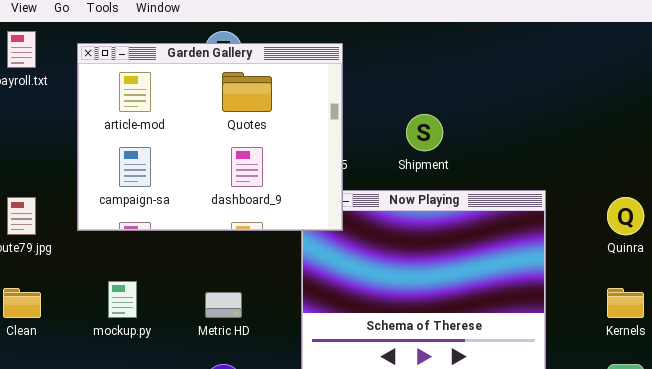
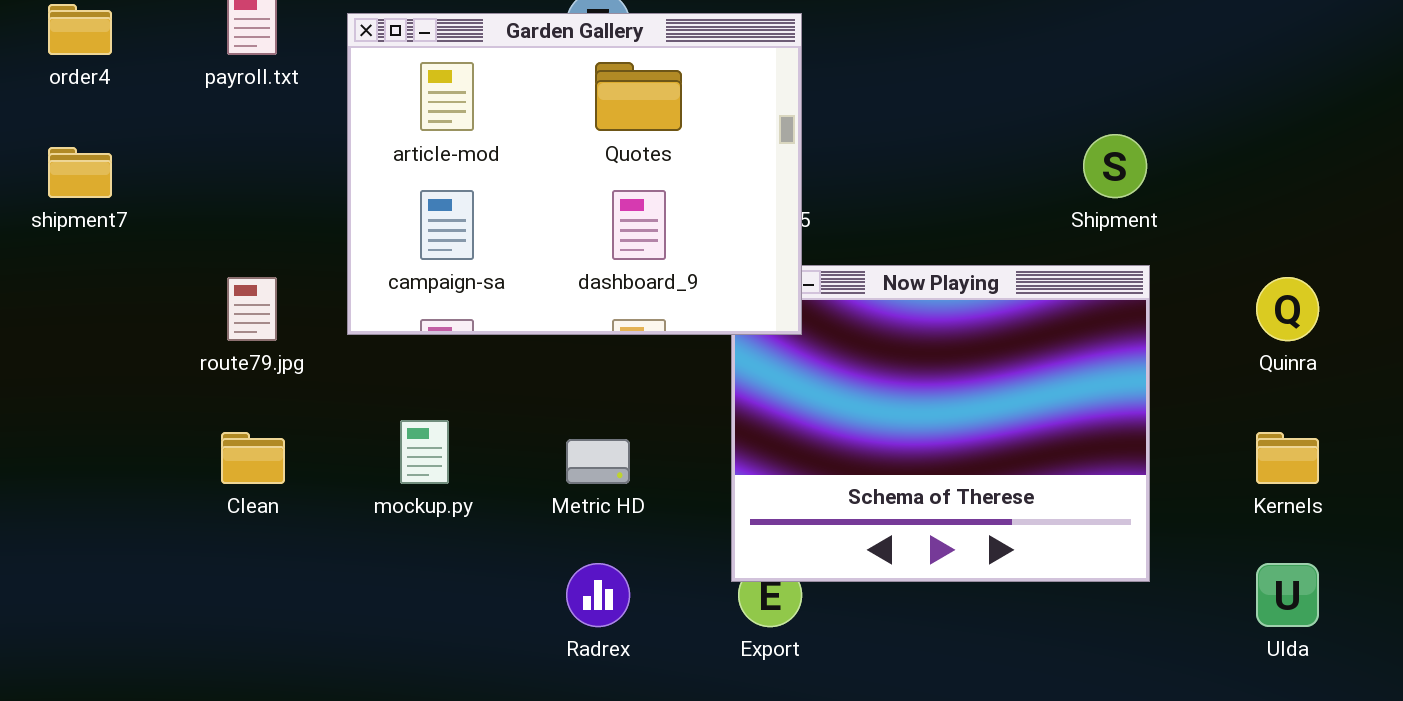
Shipment: [406,114,443,151] -> [1083,134,1147,198], moved

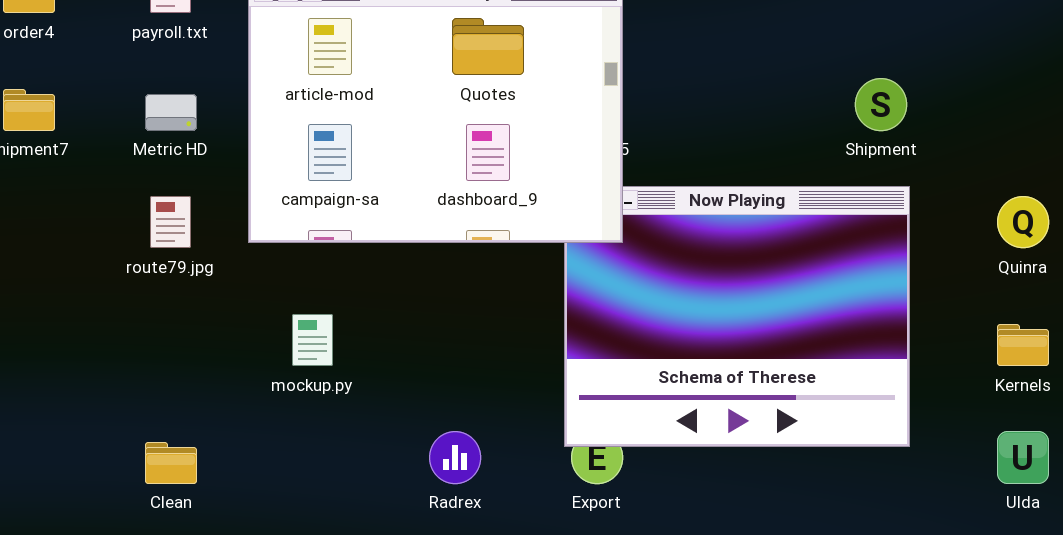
Clean: [221,432,285,484] -> [145,442,197,484], moved
Metric HD: [566,439,630,484] -> [145,94,197,131], moved

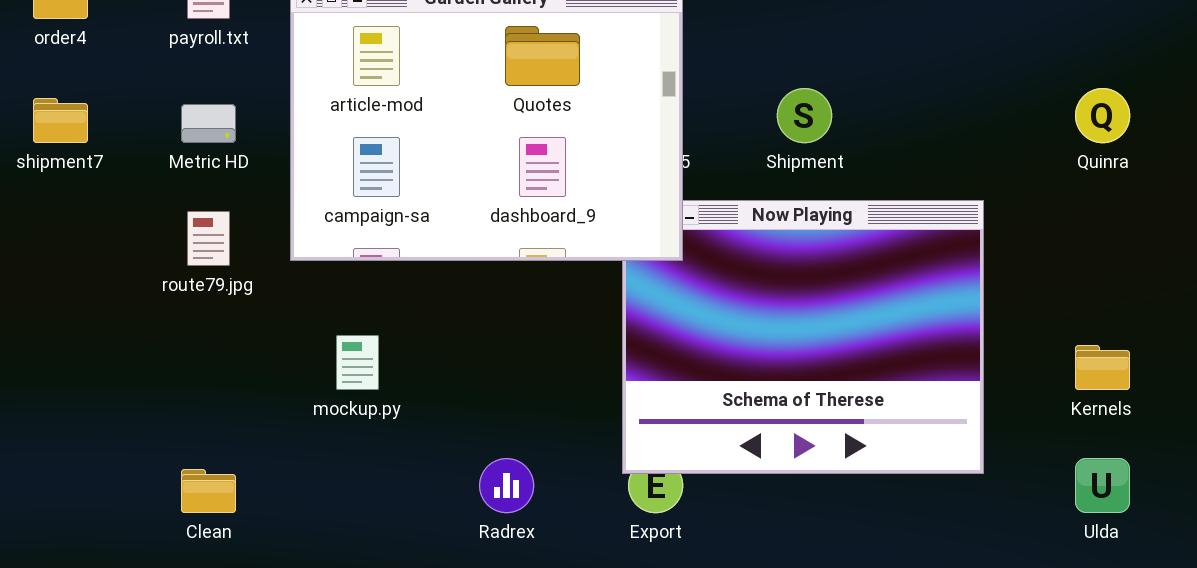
Shipment: [855,78,907,131] -> [777,88,832,143], moved
Quinra: [997,196,1049,248] -> [1075,88,1130,143], moved

